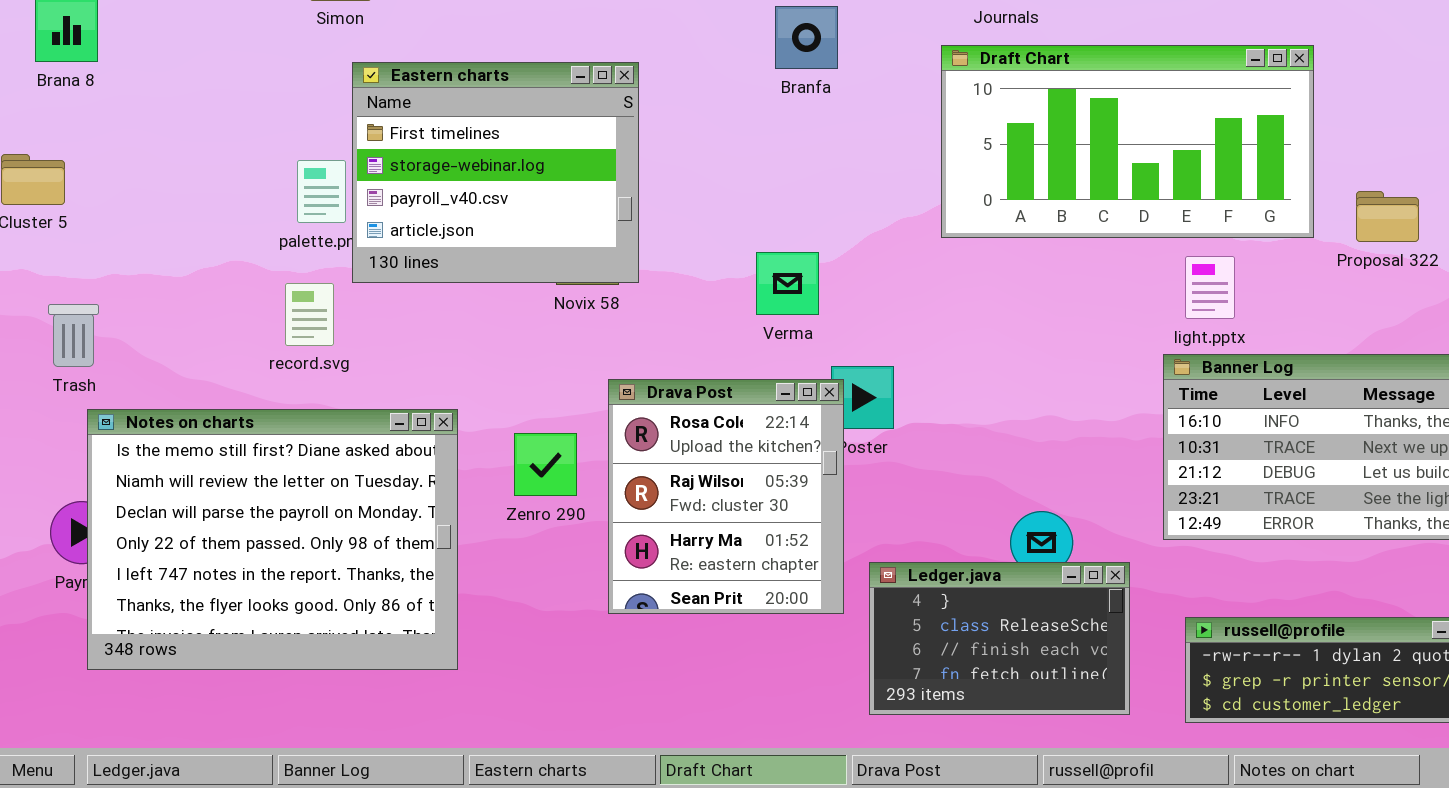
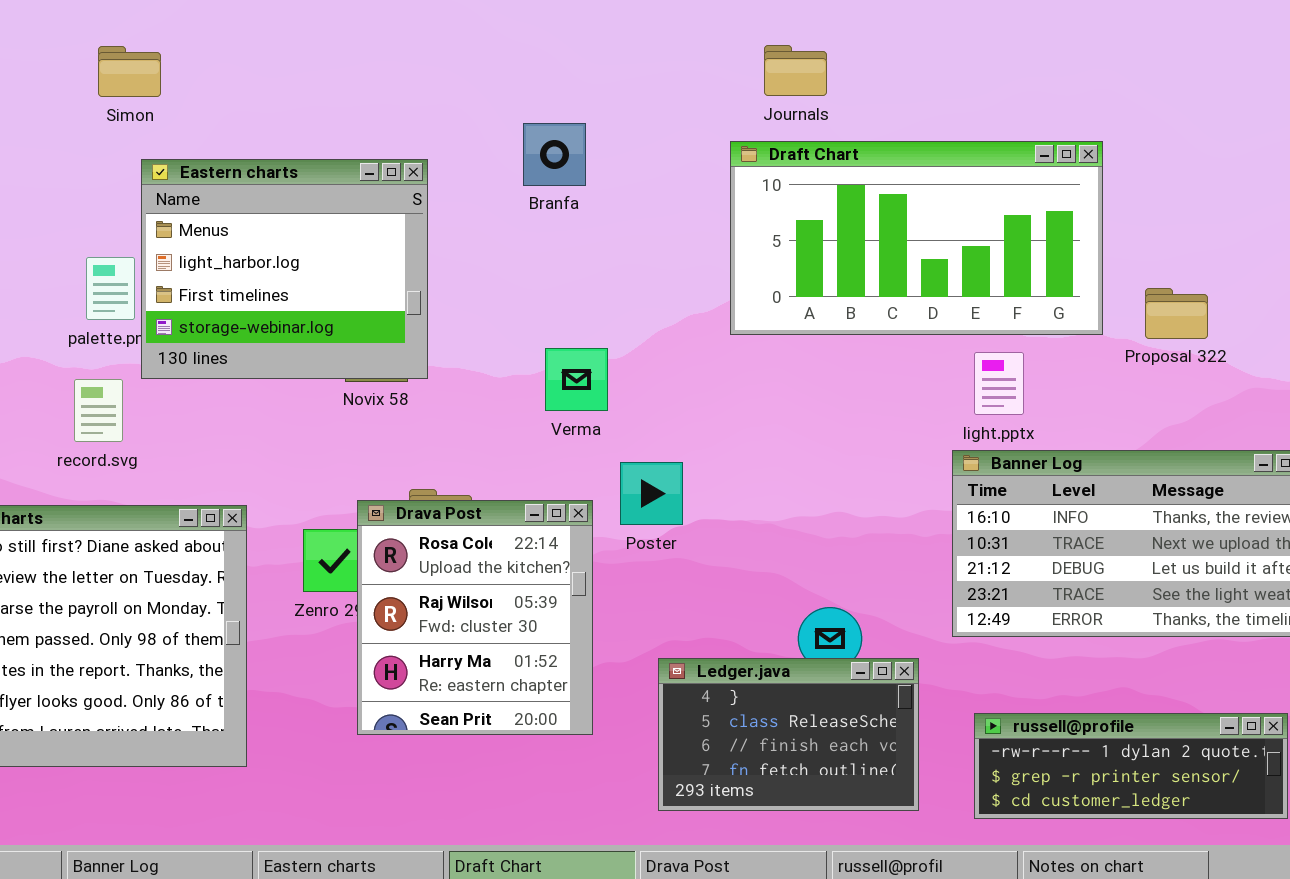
Branfa: [775,6,838,69] -> [523,123,586,186], moved
Eastern charts: [352,62,639,283] -> [141,159,428,379], scrolled up 2 rows
Drava Post: [608,379,844,614] -> [357,500,593,735], moved

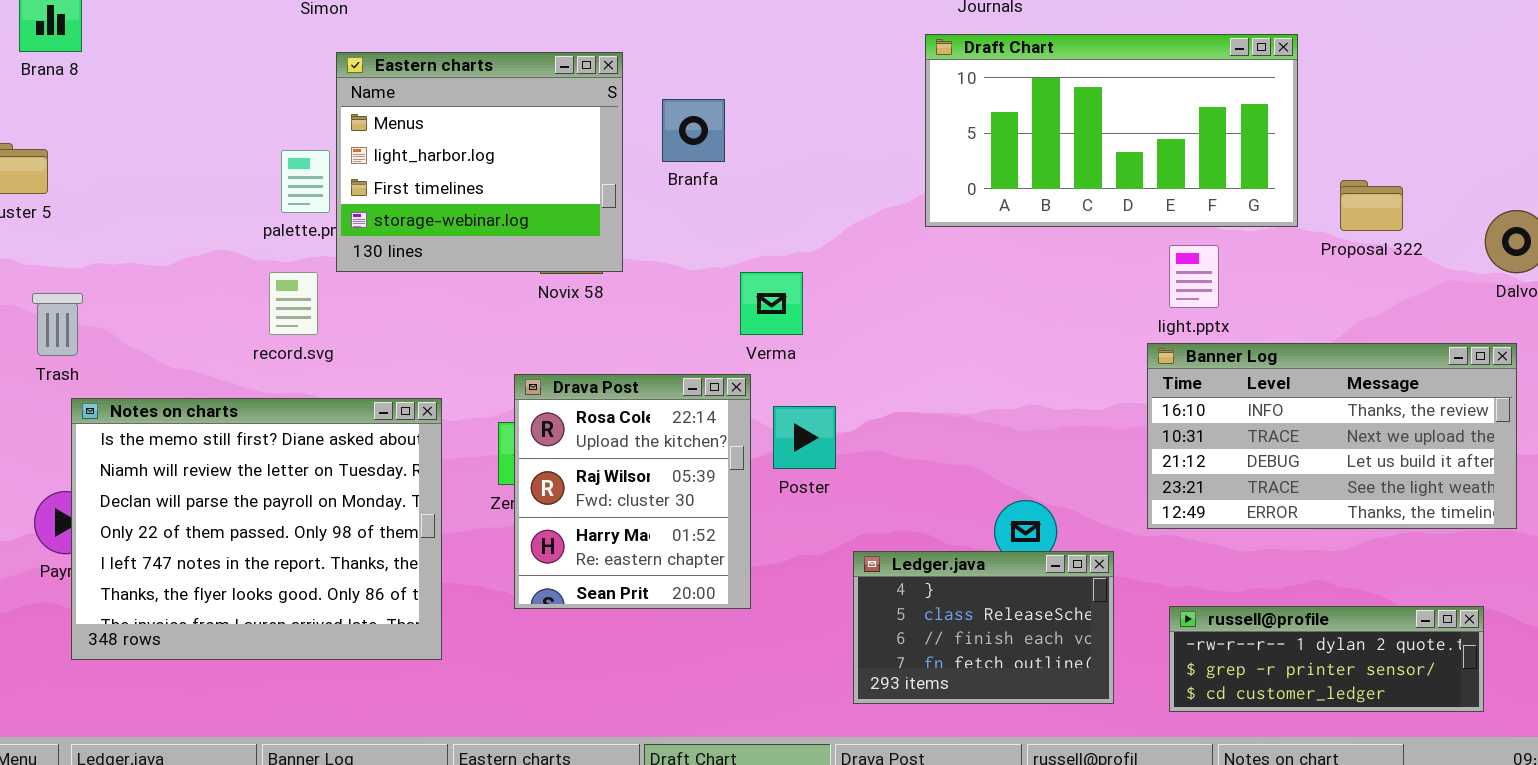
Branfa: [523,123,586,186] -> [662,99,725,162], moved
Verma: [545,348,608,411] -> [740,272,803,335], moved
Poster: [620,462,683,525] -> [773,406,836,469], moved
Drava Post: [357,500,593,735] -> [514,374,751,609], moved

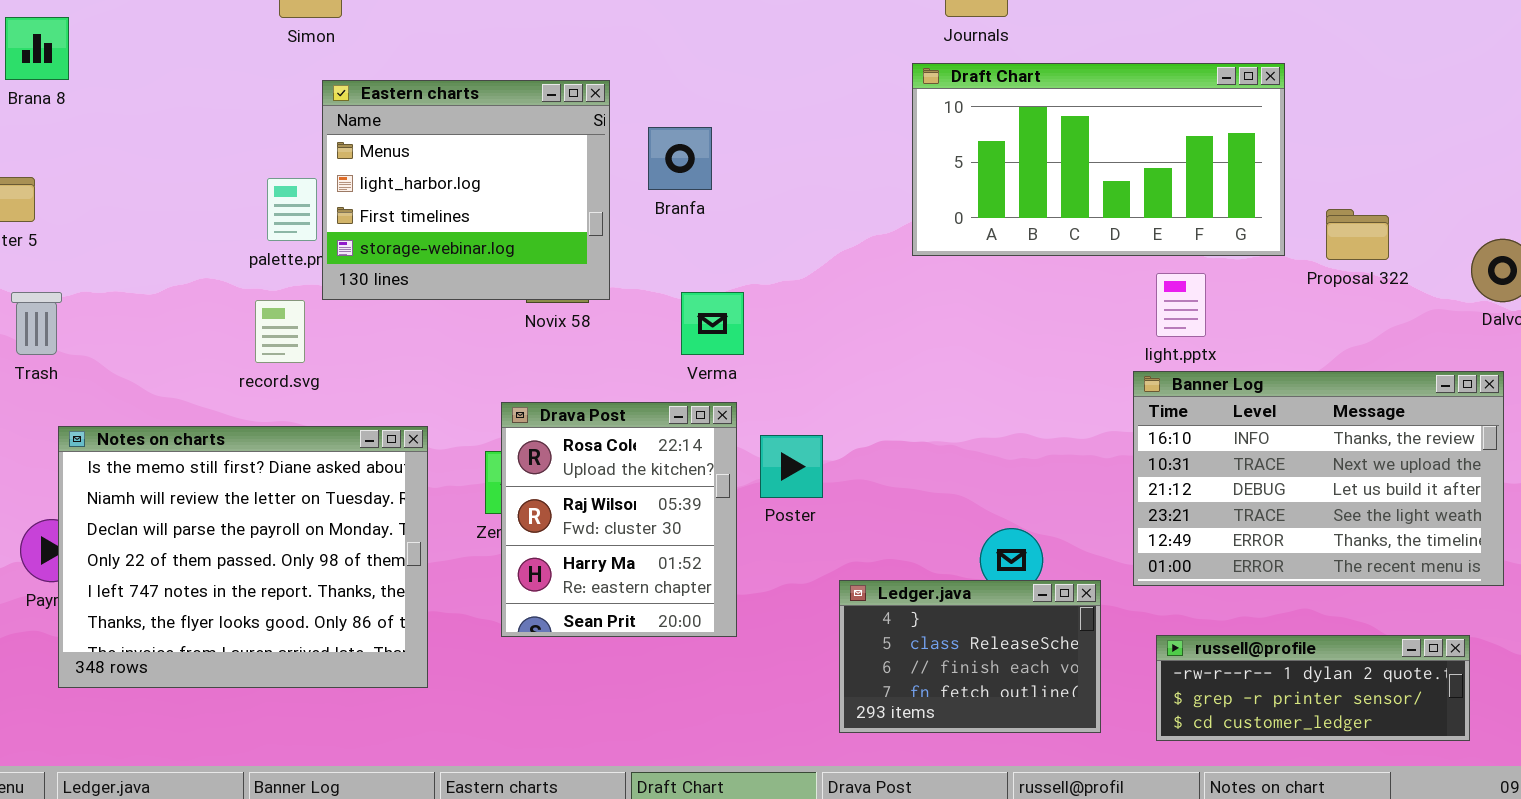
Verma: [740,272,803,335] -> [681,292,744,355], moved
Trash: [32,293,83,356] -> [11,292,62,355], moved
Banner Log: [1147,343,1517,529] -> [1133,371,1504,586], resized

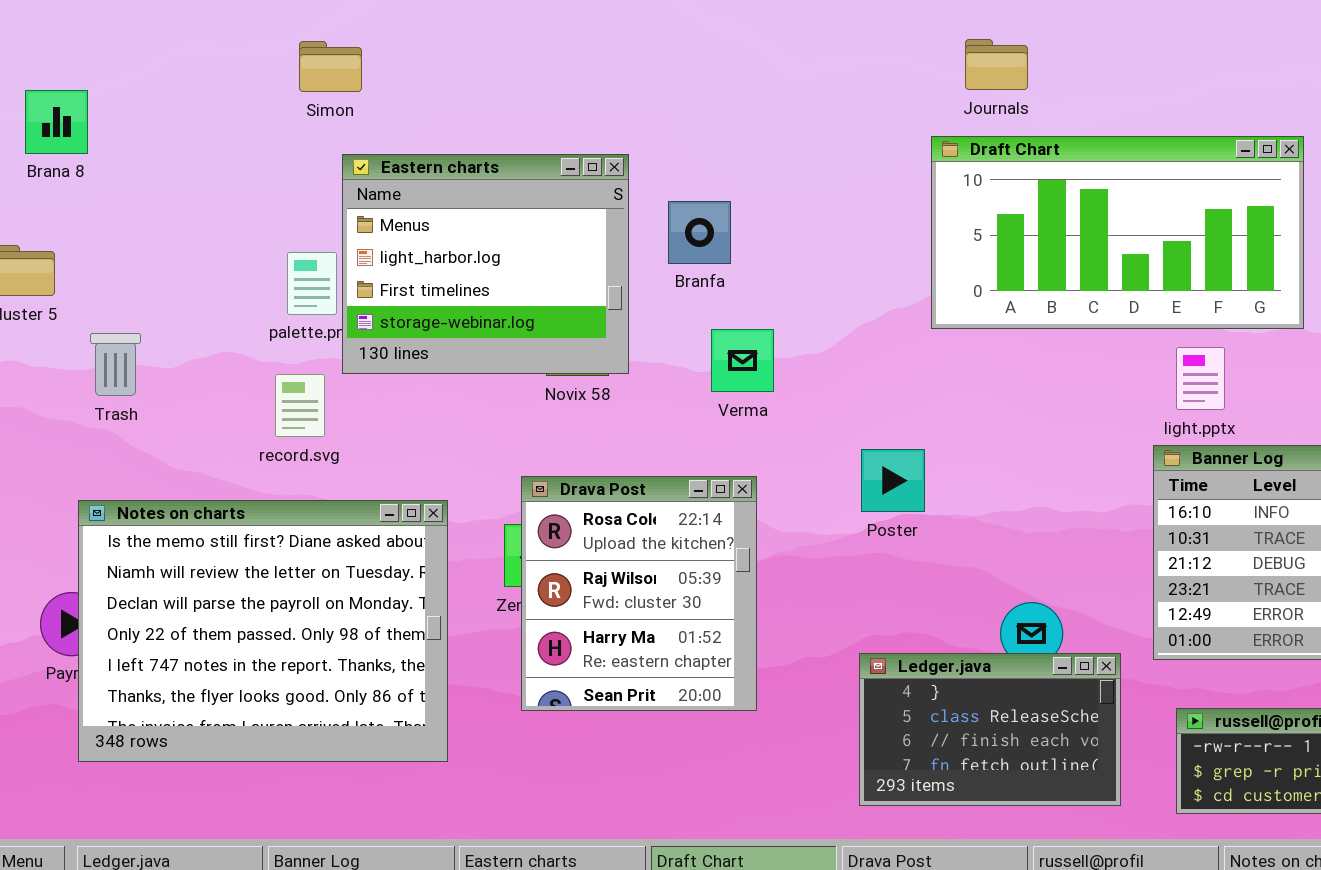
Trash: [11,292,62,355] -> [90,333,141,396], moved
Verma: [681,292,744,355] -> [711,329,774,392], moved
Poster: [760,435,823,498] -> [861,449,925,512], moved

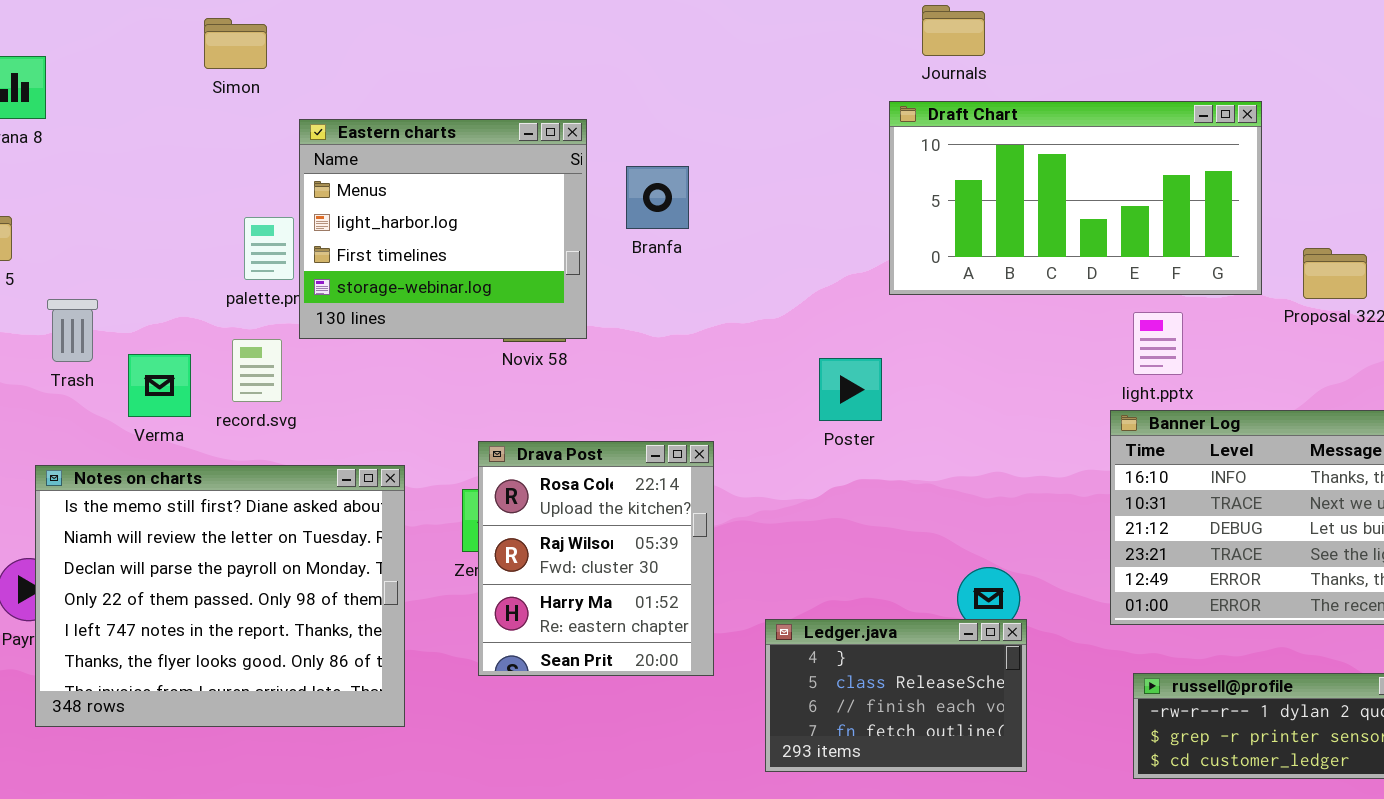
Simon: [299,41,362,92] -> [204,18,267,69], moved
Verma: [711,329,774,392] -> [128,354,191,417], moved
Poster: [861,449,925,512] -> [819,358,882,421], moved
Ledger.java: [859,653,1121,806] -> [765,619,1027,772], moved

